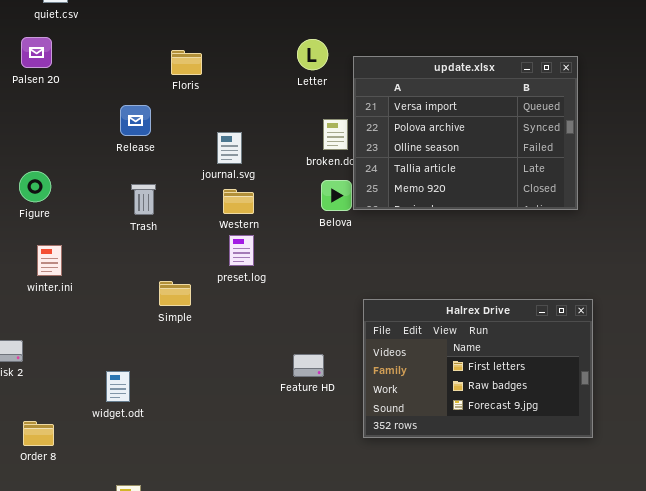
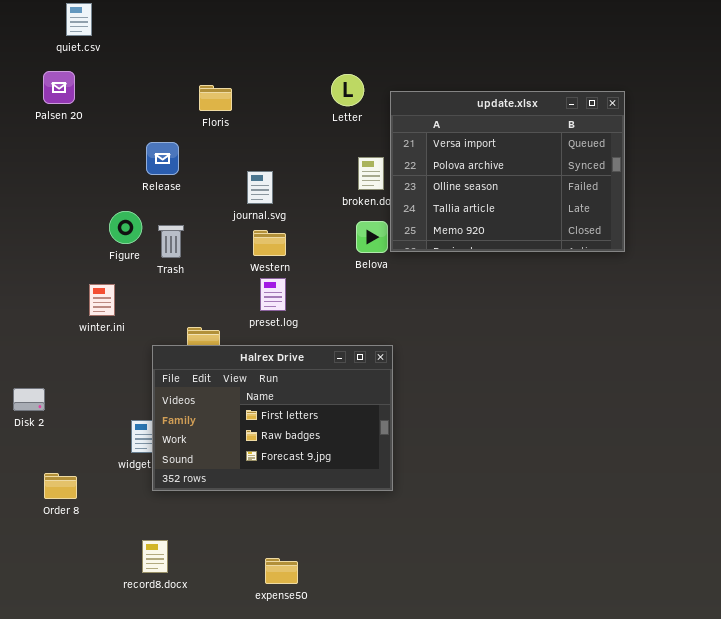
Figure: [19,171,51,202] -> [109,211,142,244], moved
winter.ini: [37,245,62,276] -> [89,284,115,316], moved
Halrex Drive: [363,299,593,438] -> [152,345,393,491], moved

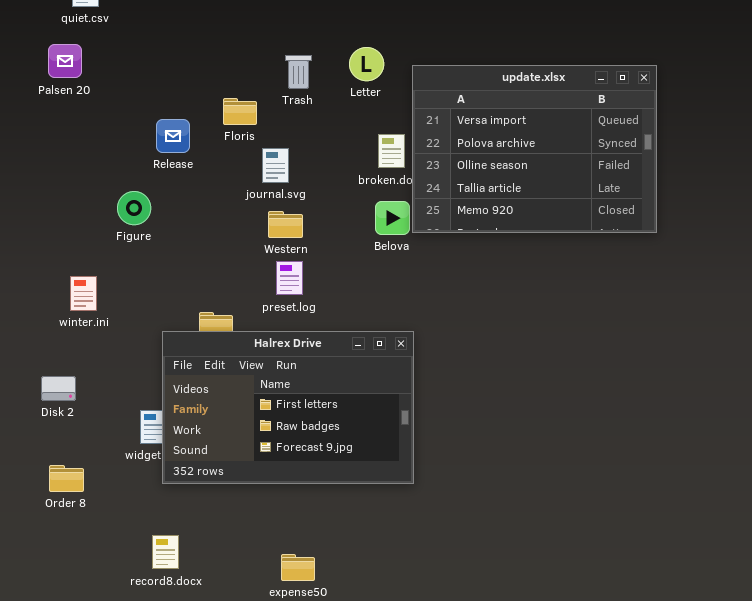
Floris: [199,85,232,111] -> [223,98,257,125], moved
Trash: [158,225,184,258] -> [285,55,312,89], moved
winter.ini: [89,284,115,316] -> [70,276,97,311], moved
Disk 2: [13,388,45,411] -> [41,376,76,401], moved

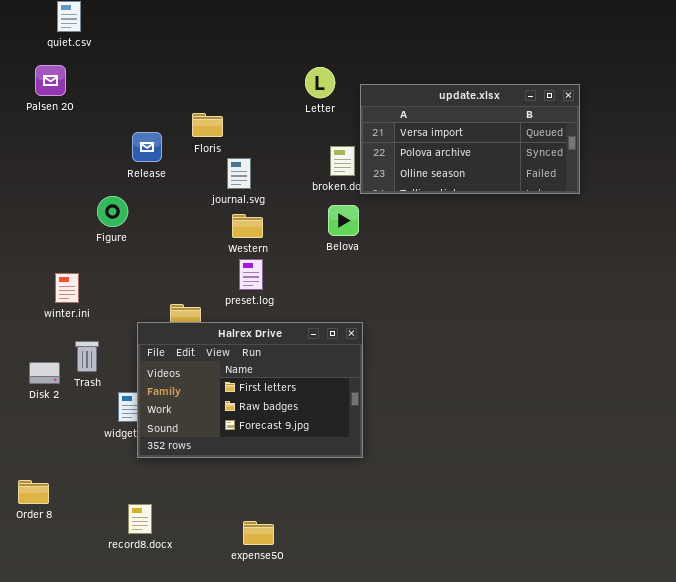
Trash: [285,55,312,89] -> [75,341,99,372], moved
update.xlsx: [412,65,657,233] -> [360,84,580,194], resized
Order 8: [49,465,84,492] -> [18,480,49,504], moved

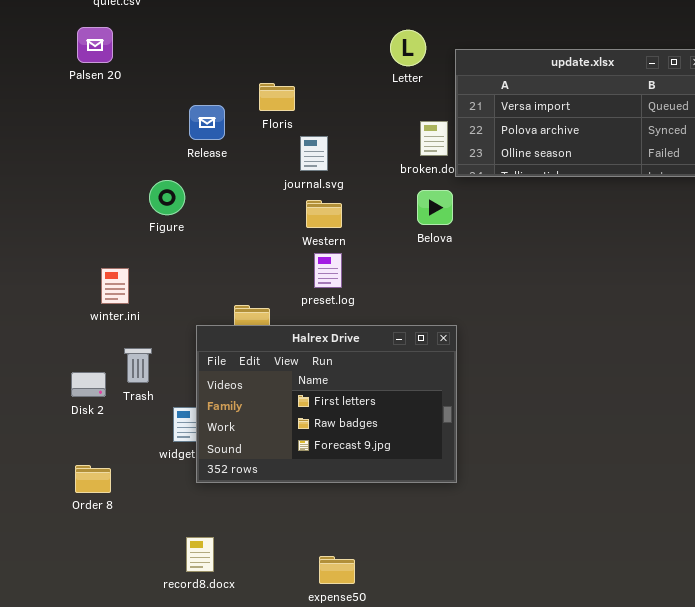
Order 8: [18,480,49,504] -> [75,465,111,493], moved

